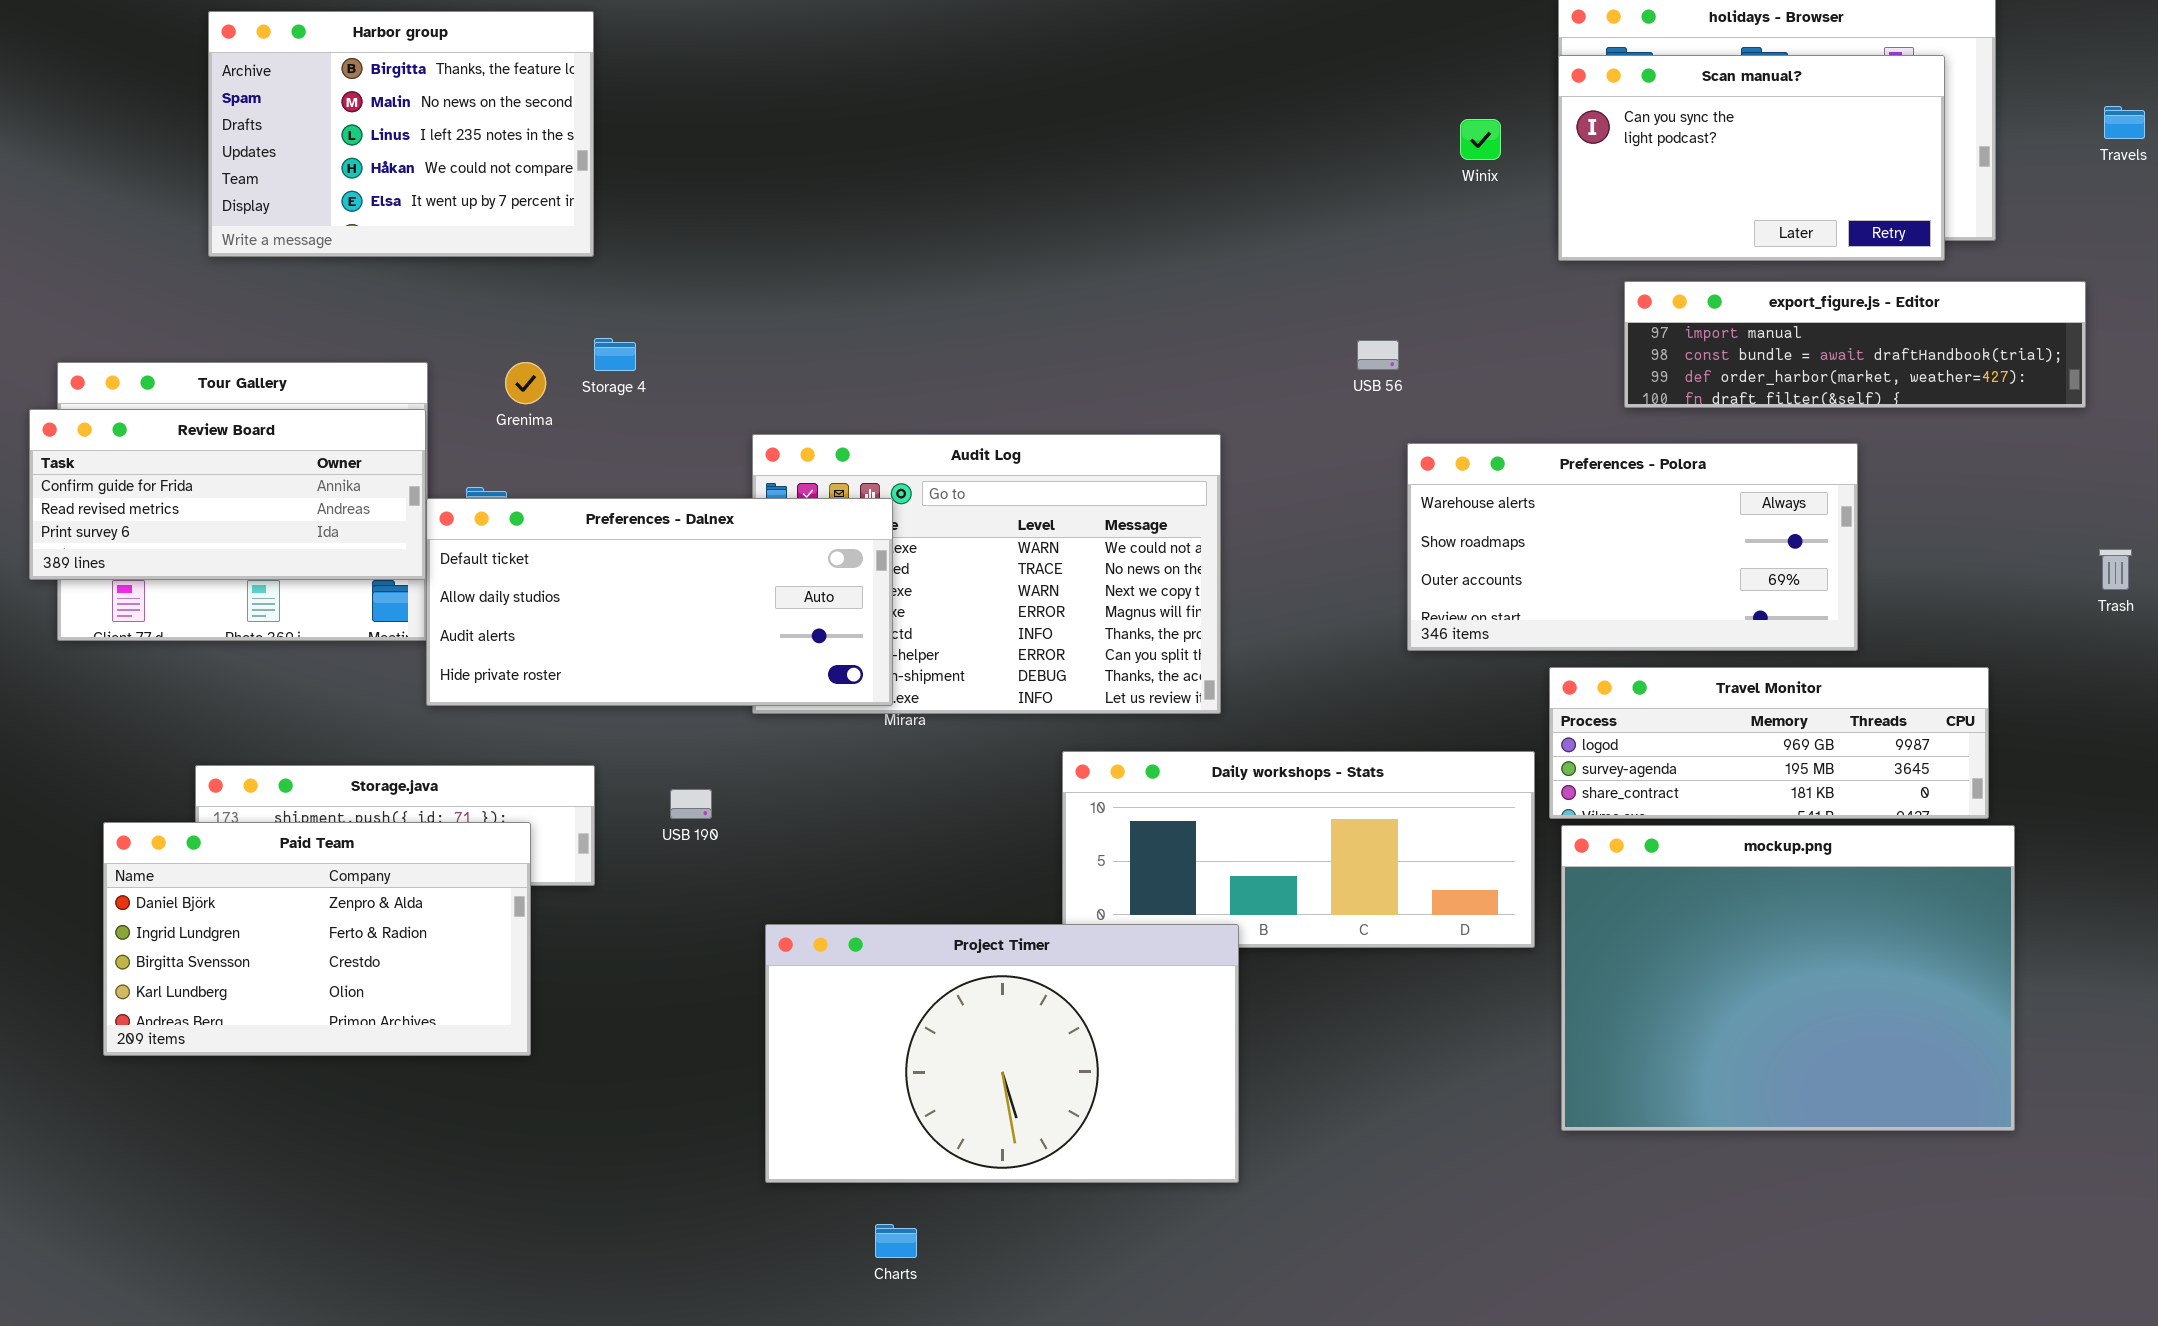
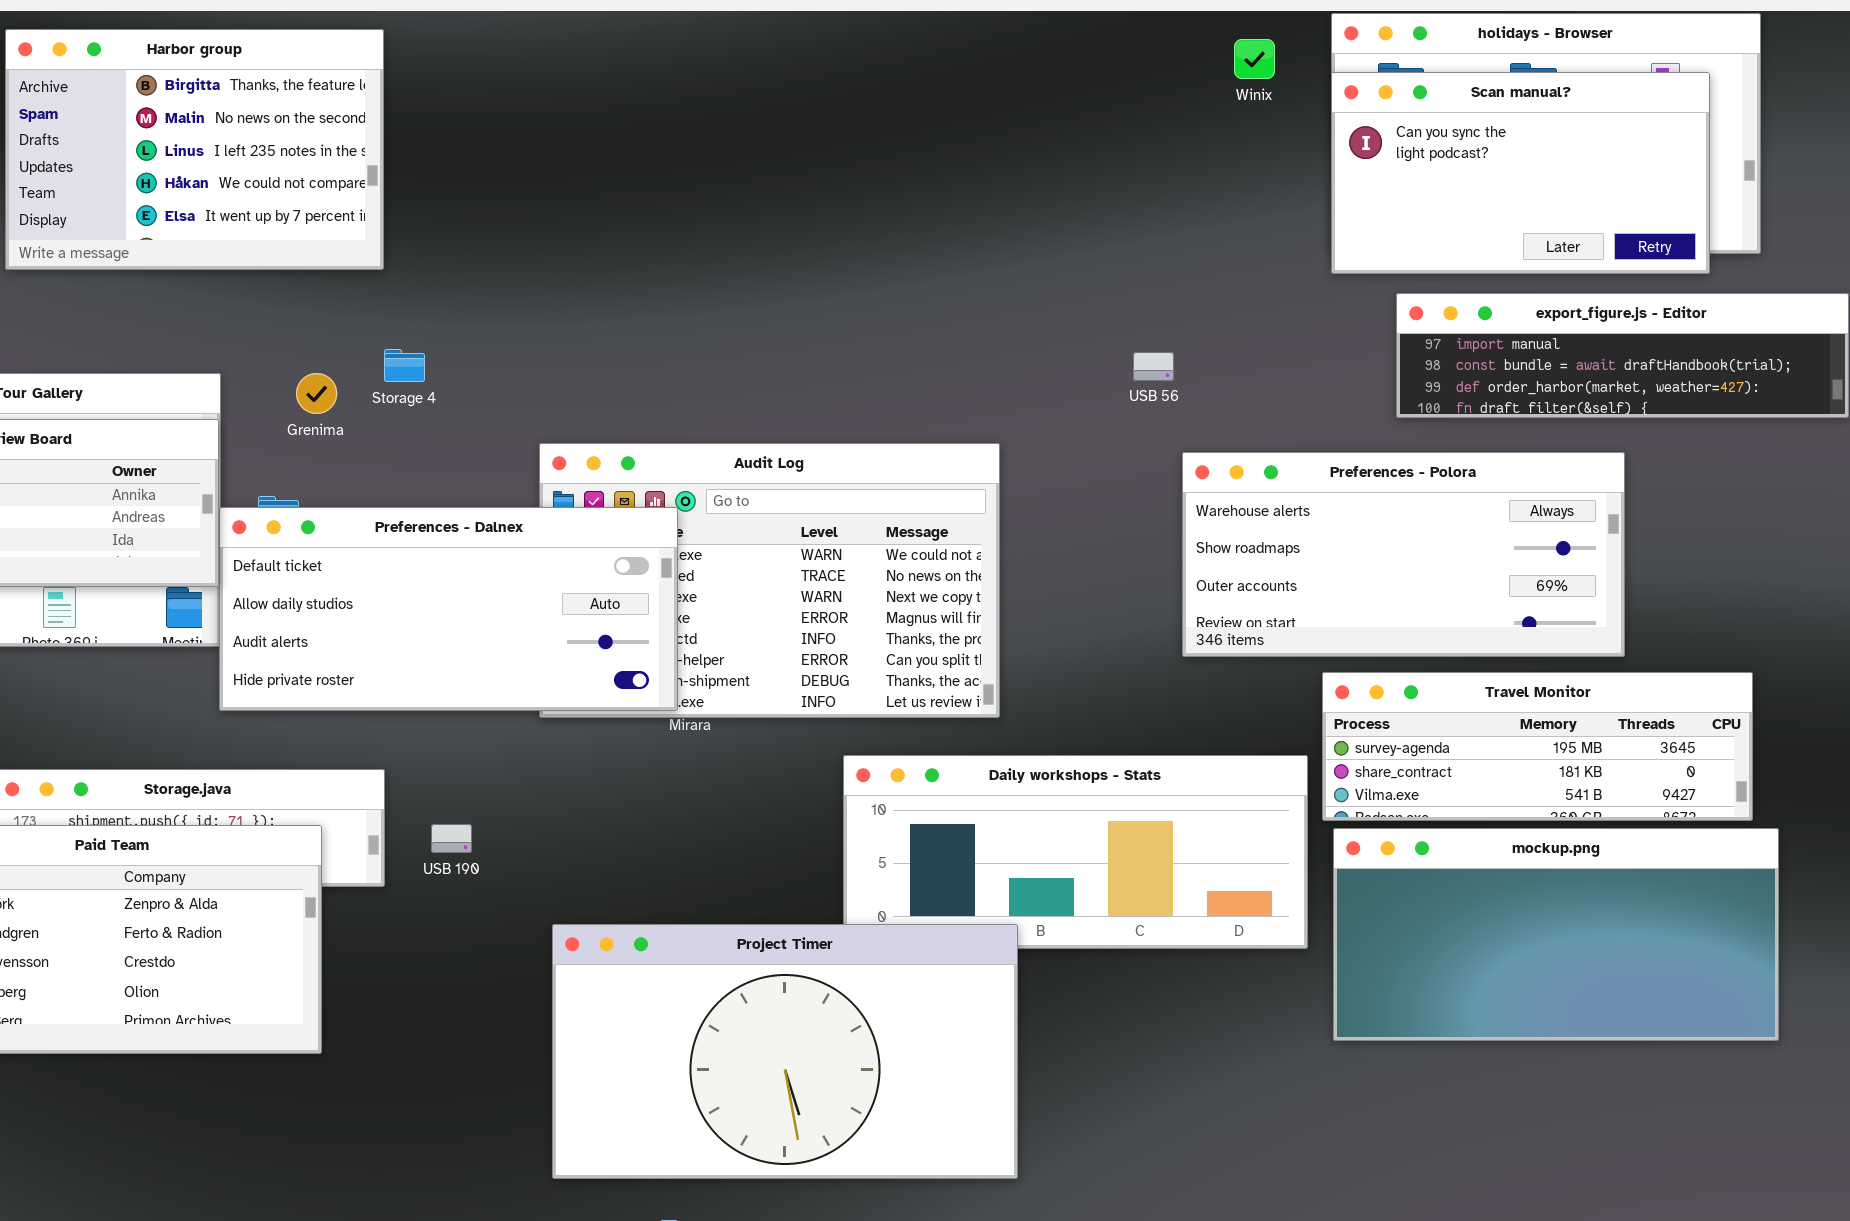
Winix: [1460,119,1501,160] -> [1234,39,1275,79], moved
Travel Monitor: [1549,667,1989,819] -> [1322,672,1753,821], scrolled down 1 row
USB 190: [670,789,712,819] -> [431,824,472,853], moved
mockup.png: [1561,825,2015,1131] -> [1333,828,1779,1041], resized

